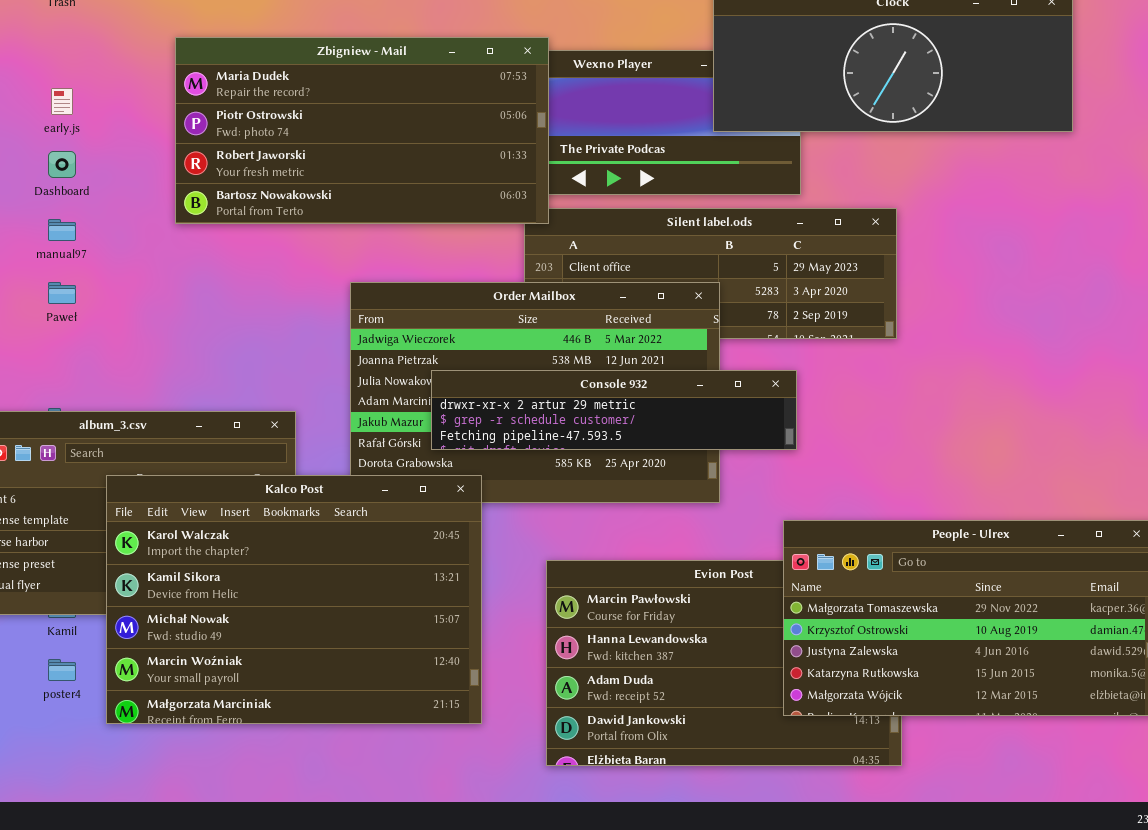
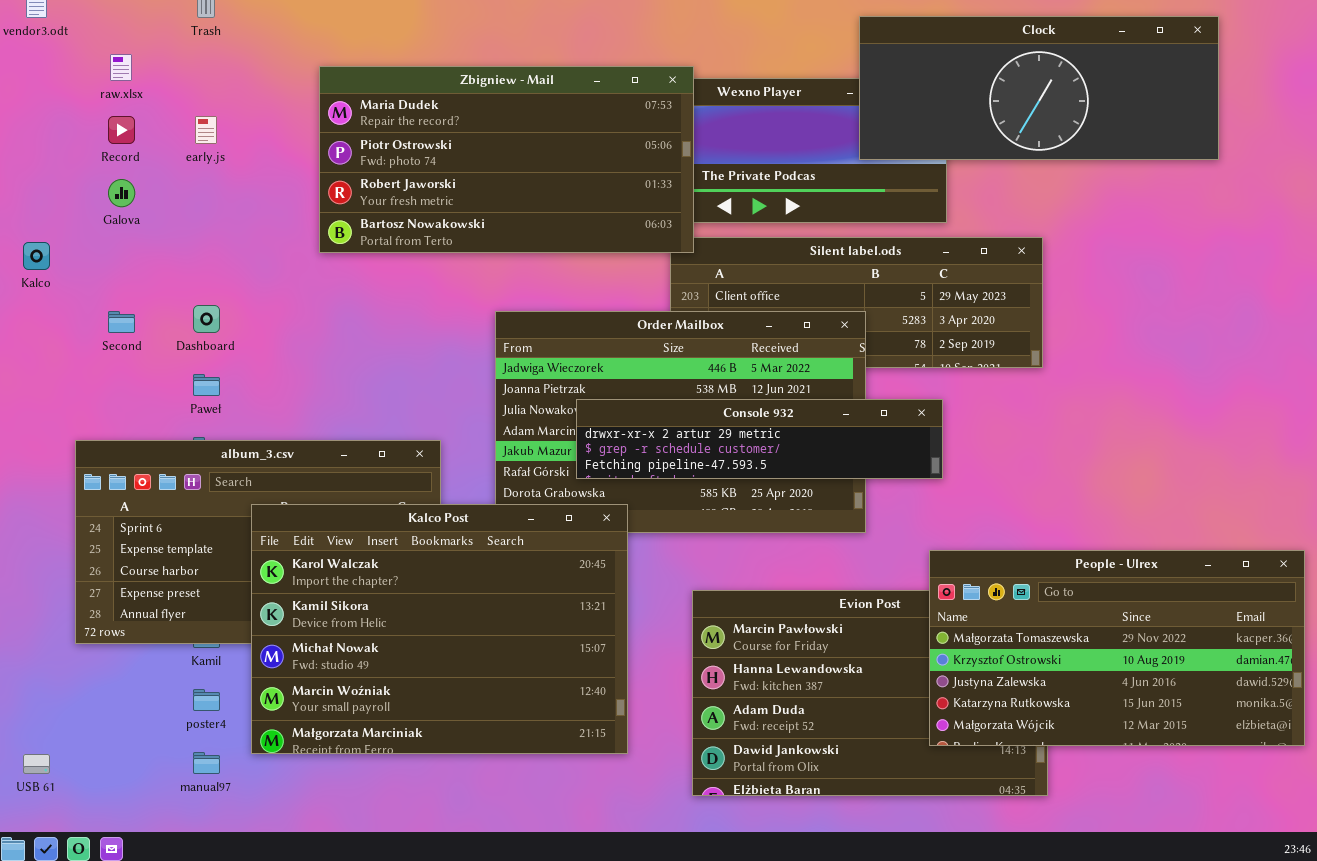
Dashboard: [48,151,76,178] -> [193,305,220,333], moved
manual97: [48,219,76,241] -> [193,752,220,774], moved
Paweł: [48,282,76,304] -> [193,374,220,396], moved

